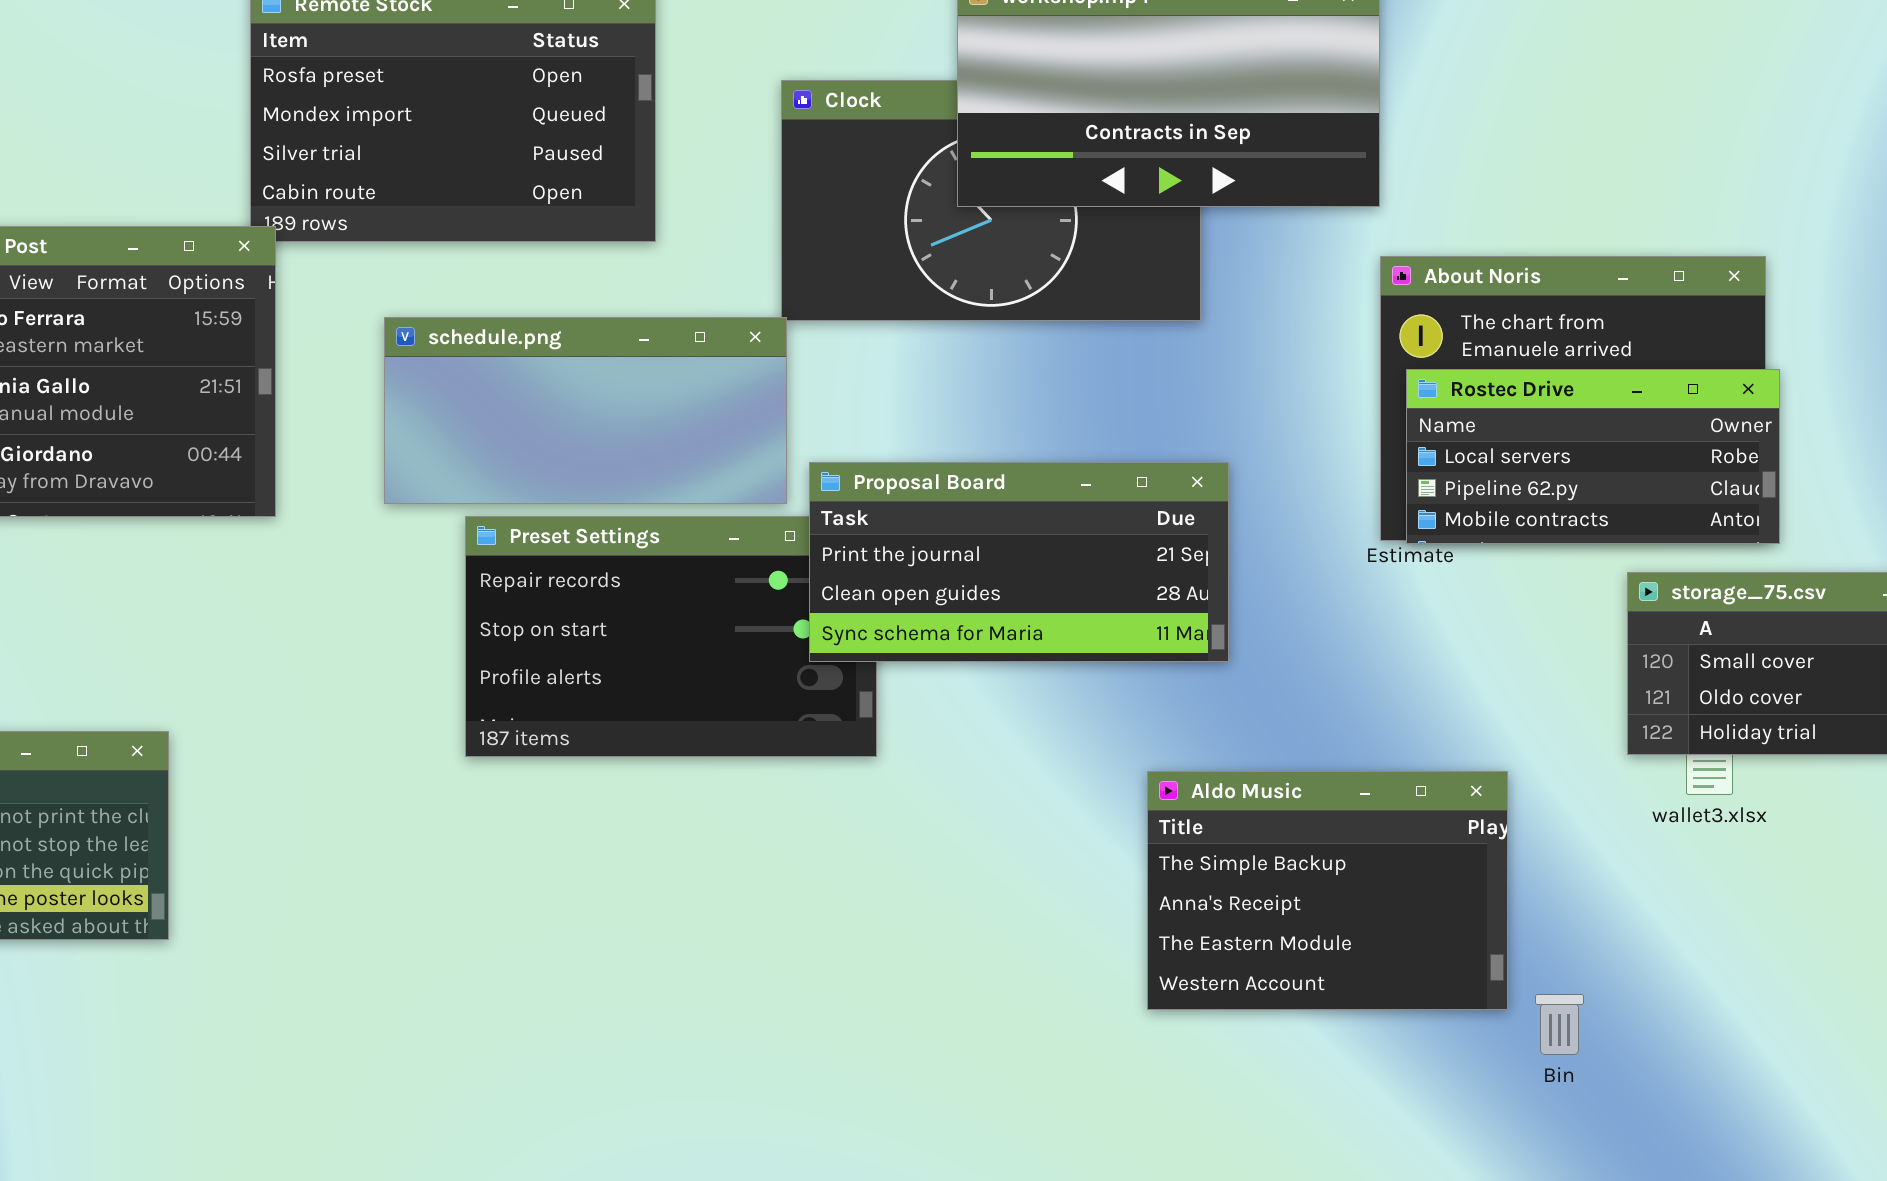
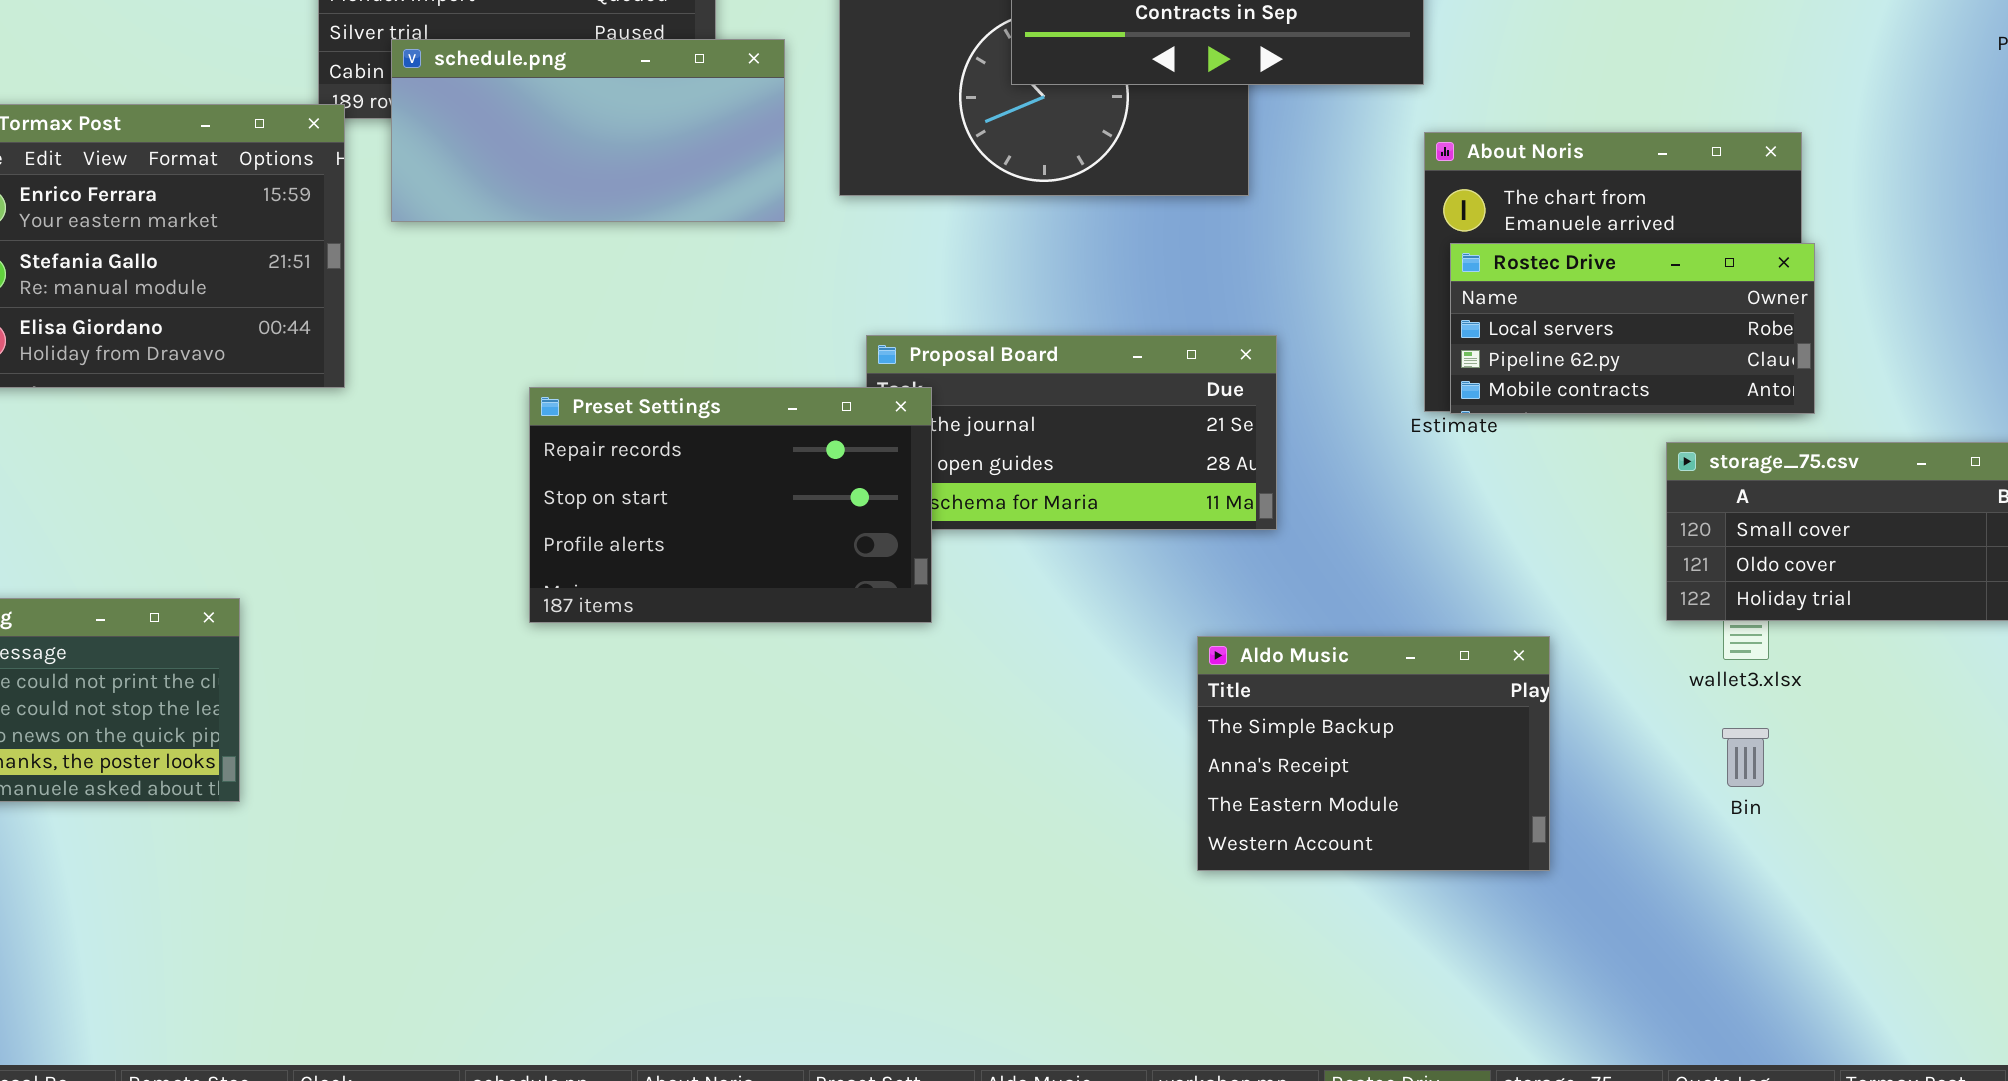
schedule.png: [384,317,787,504] -> [391,39,785,222], moved
Preset Settings: [465,516,877,757] -> [529,387,932,623], raised
Bin: [1535,994,1584,1055] -> [1722,728,1769,787], moved

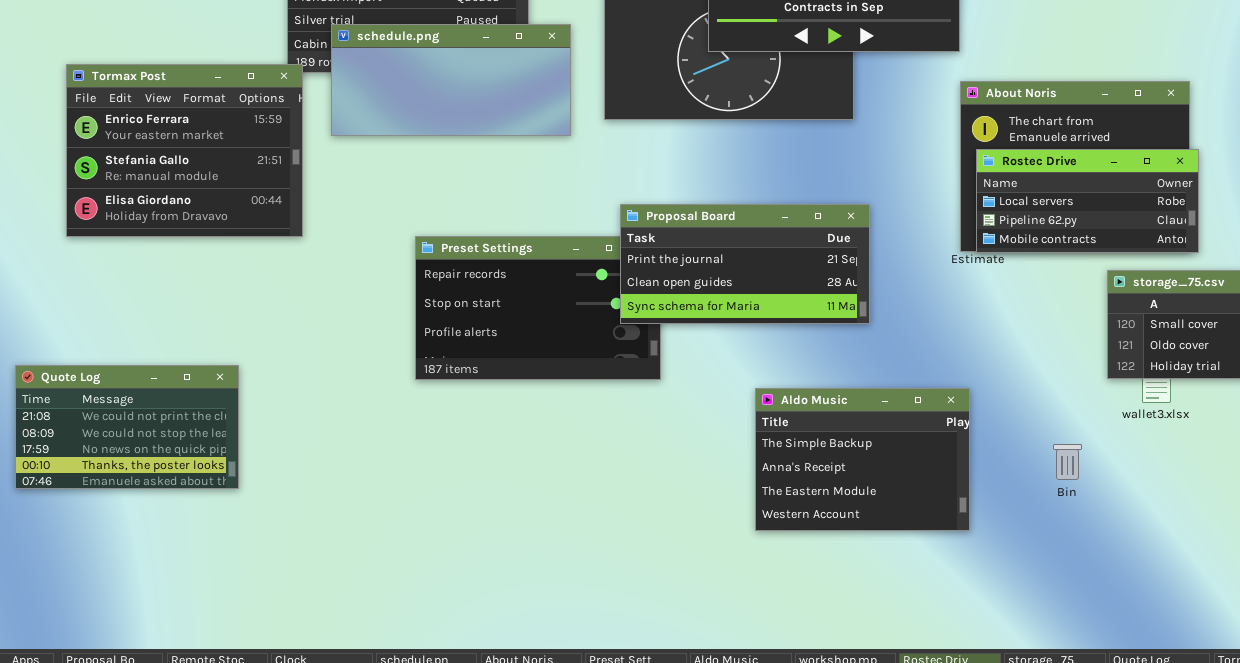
Proposal Board: [866,335,1277,530] -> [620,204,870,324], raised
Aldo Music: [1197,636,1550,871] -> [755,388,970,531], moved
Bin: [1722,728,1769,787] -> [1053,444,1082,480], moved

